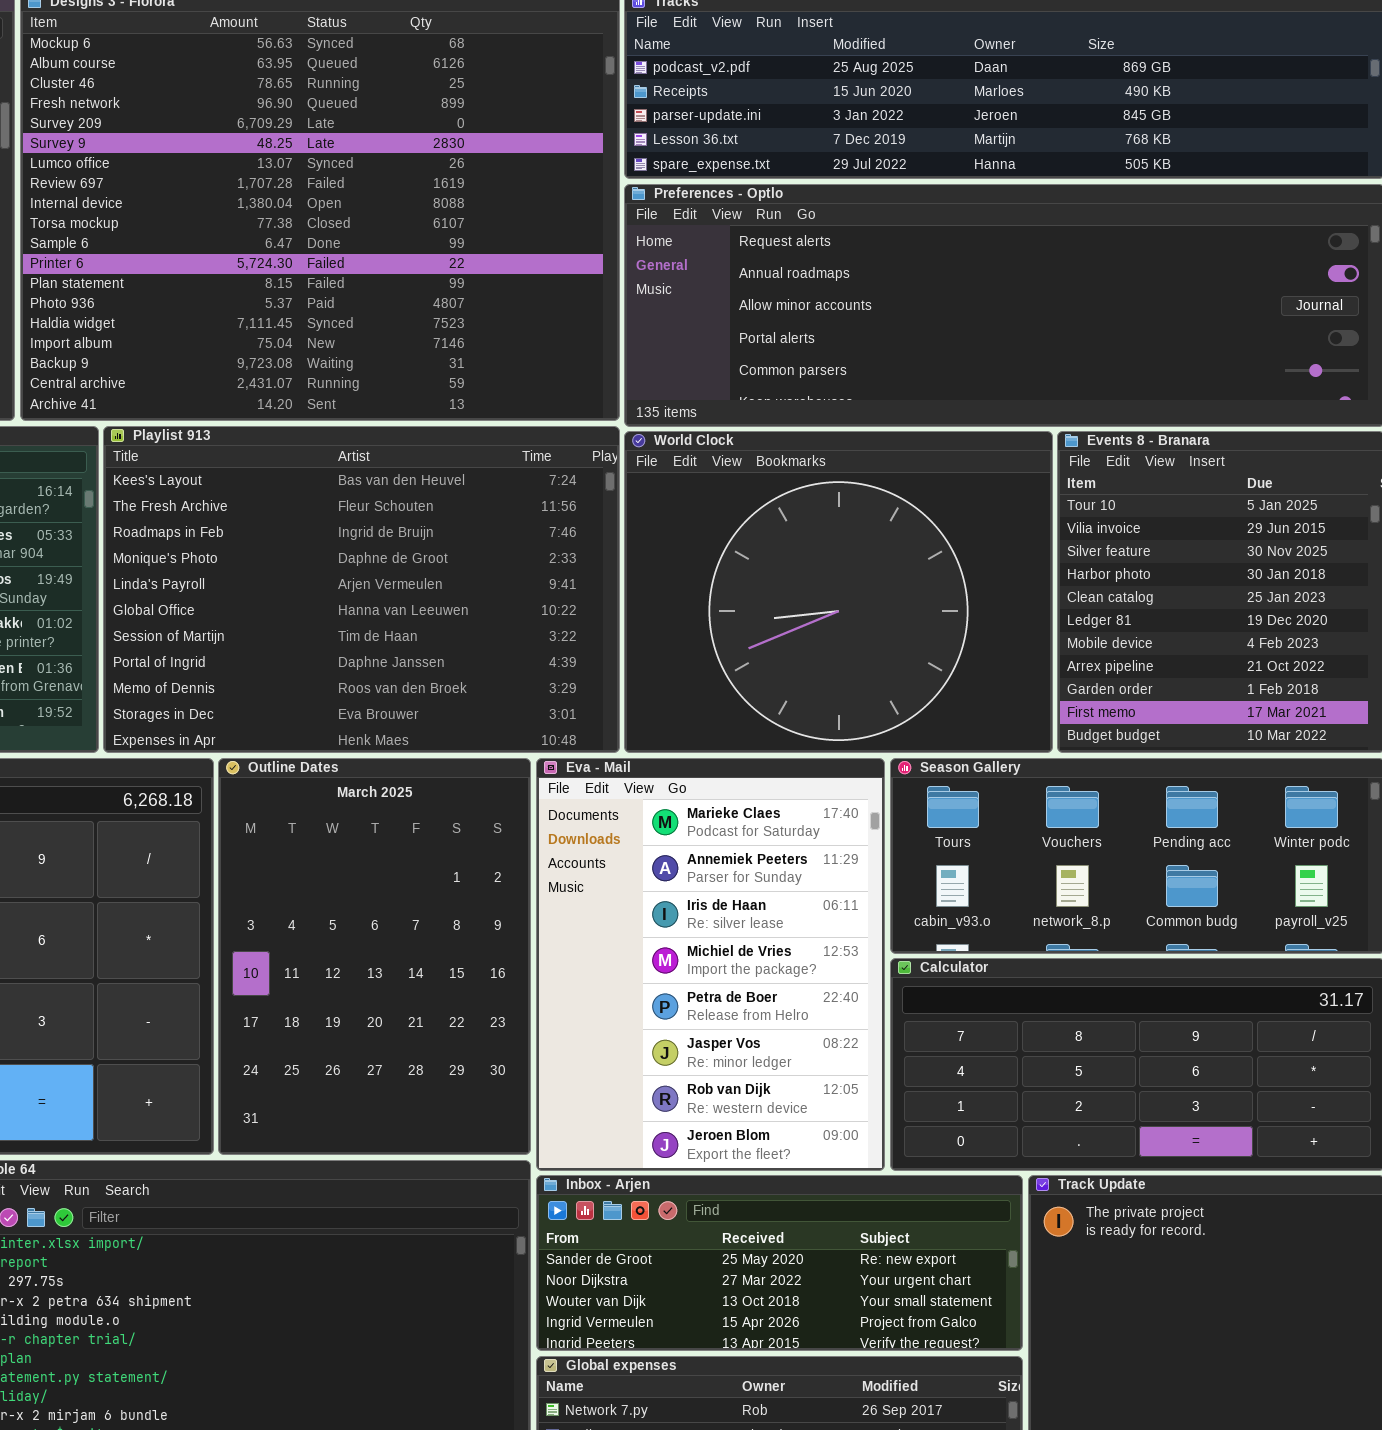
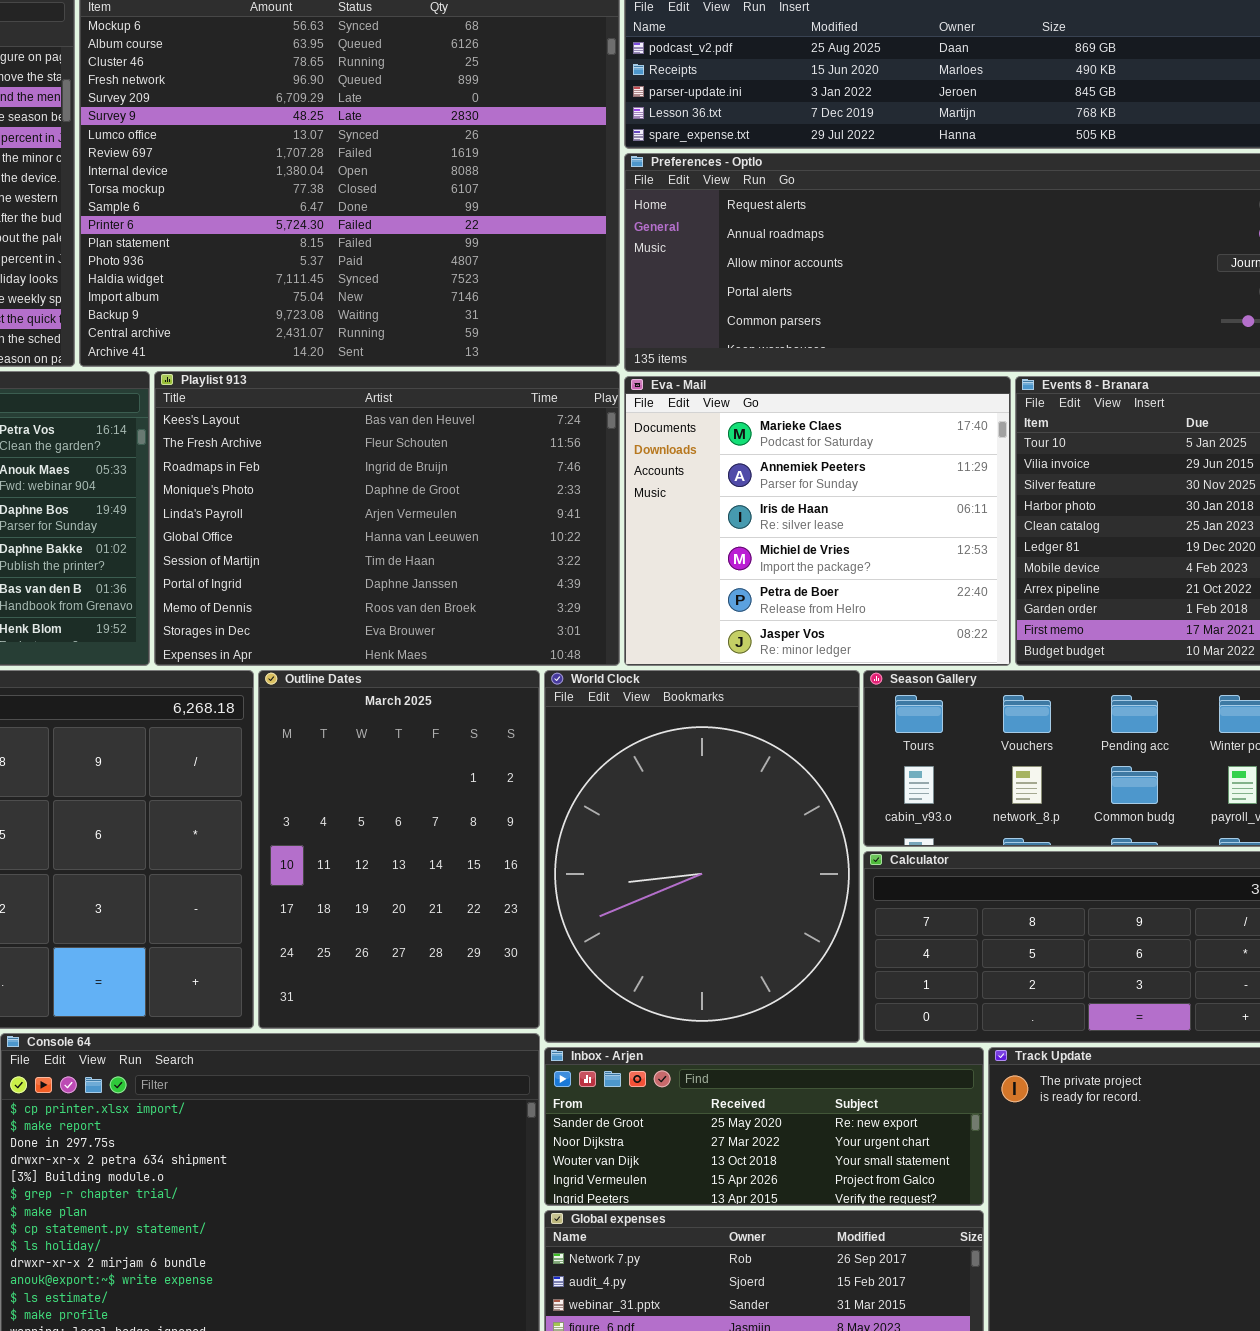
World Clock: [624,431,1053,753] -> [544,670,860,1043], moved, resized
Eva - Mail: [536,758,885,1171] -> [624,376,1011,666], moved, resized

